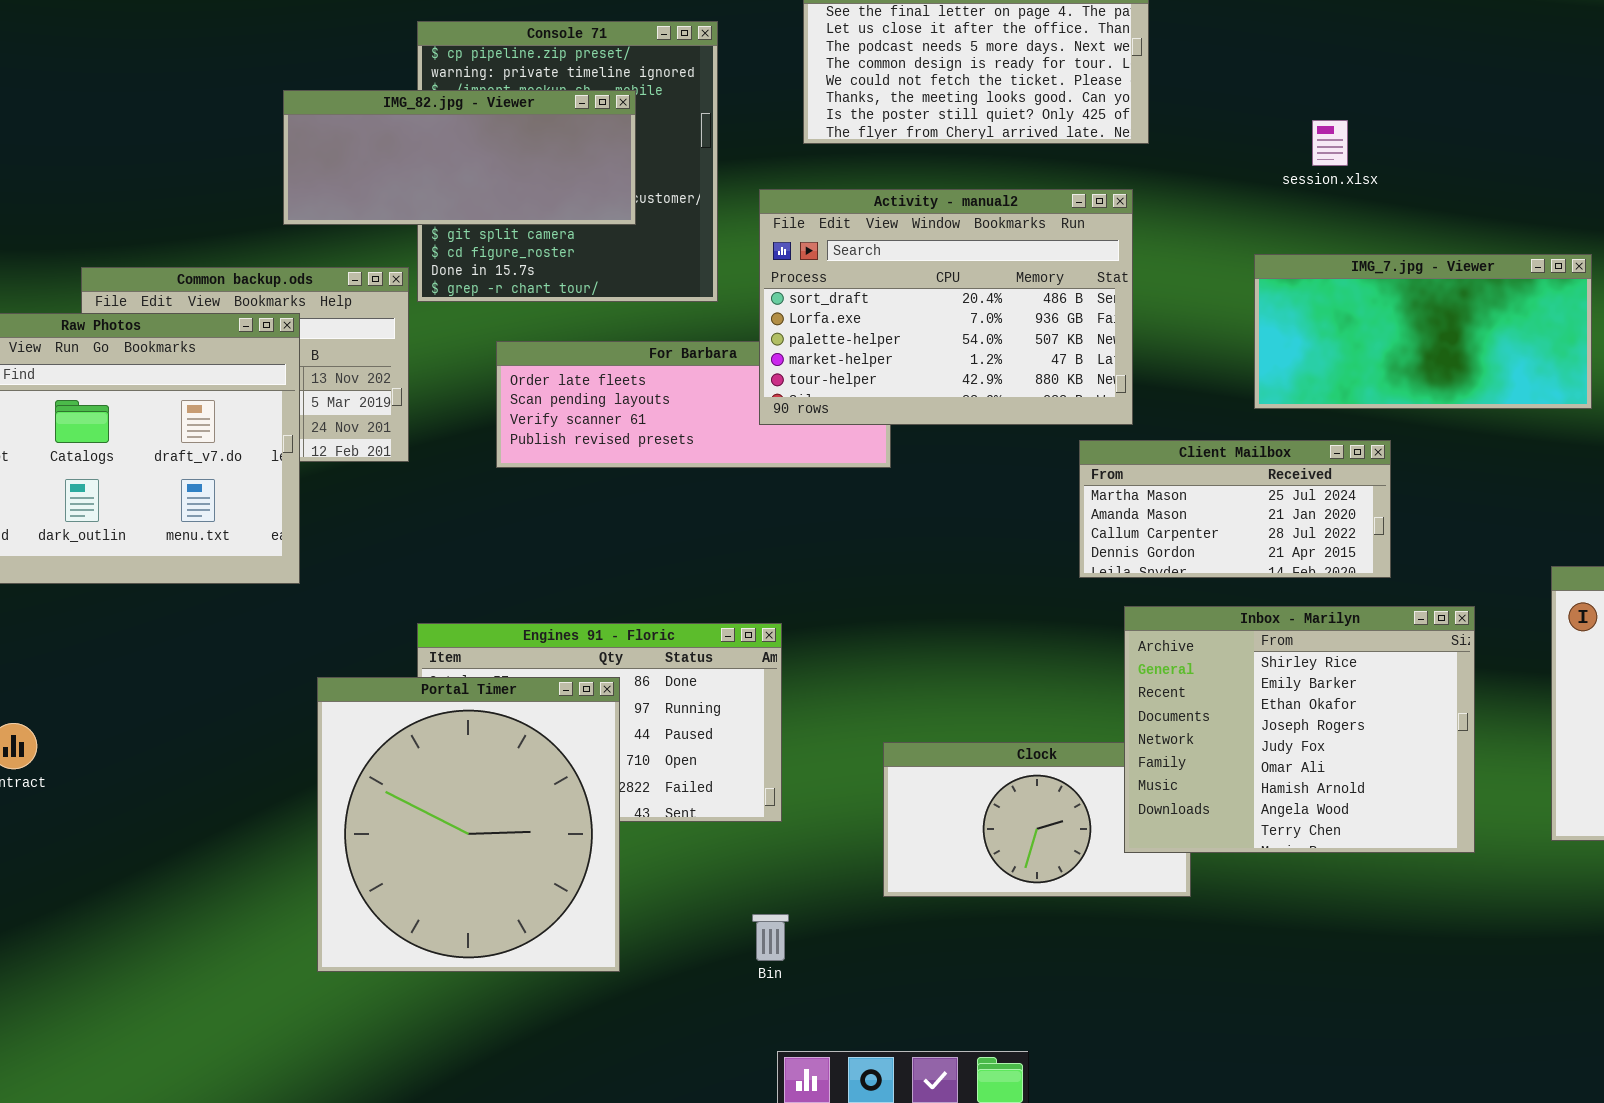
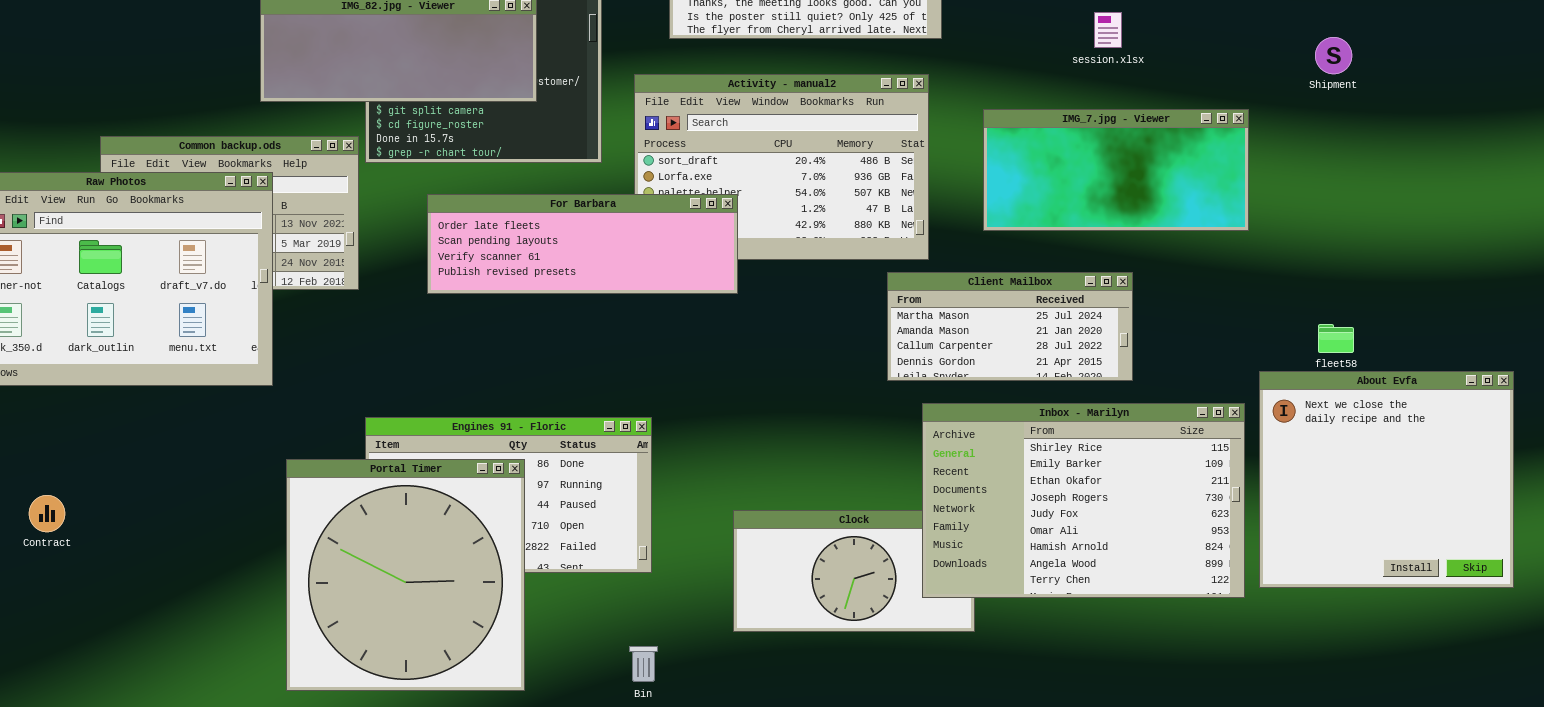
session.xlsx: [1312,120,1348,166] -> [1094,12,1122,48], moved
IMG_7.jpg - Viewer: [1254,254,1592,409] -> [983,109,1249,231], moved
For Barbara: [496,341,891,468] -> [427,194,738,294], raised
Inbox - Marilyn: [1124,606,1475,853] -> [922,403,1245,598], resized

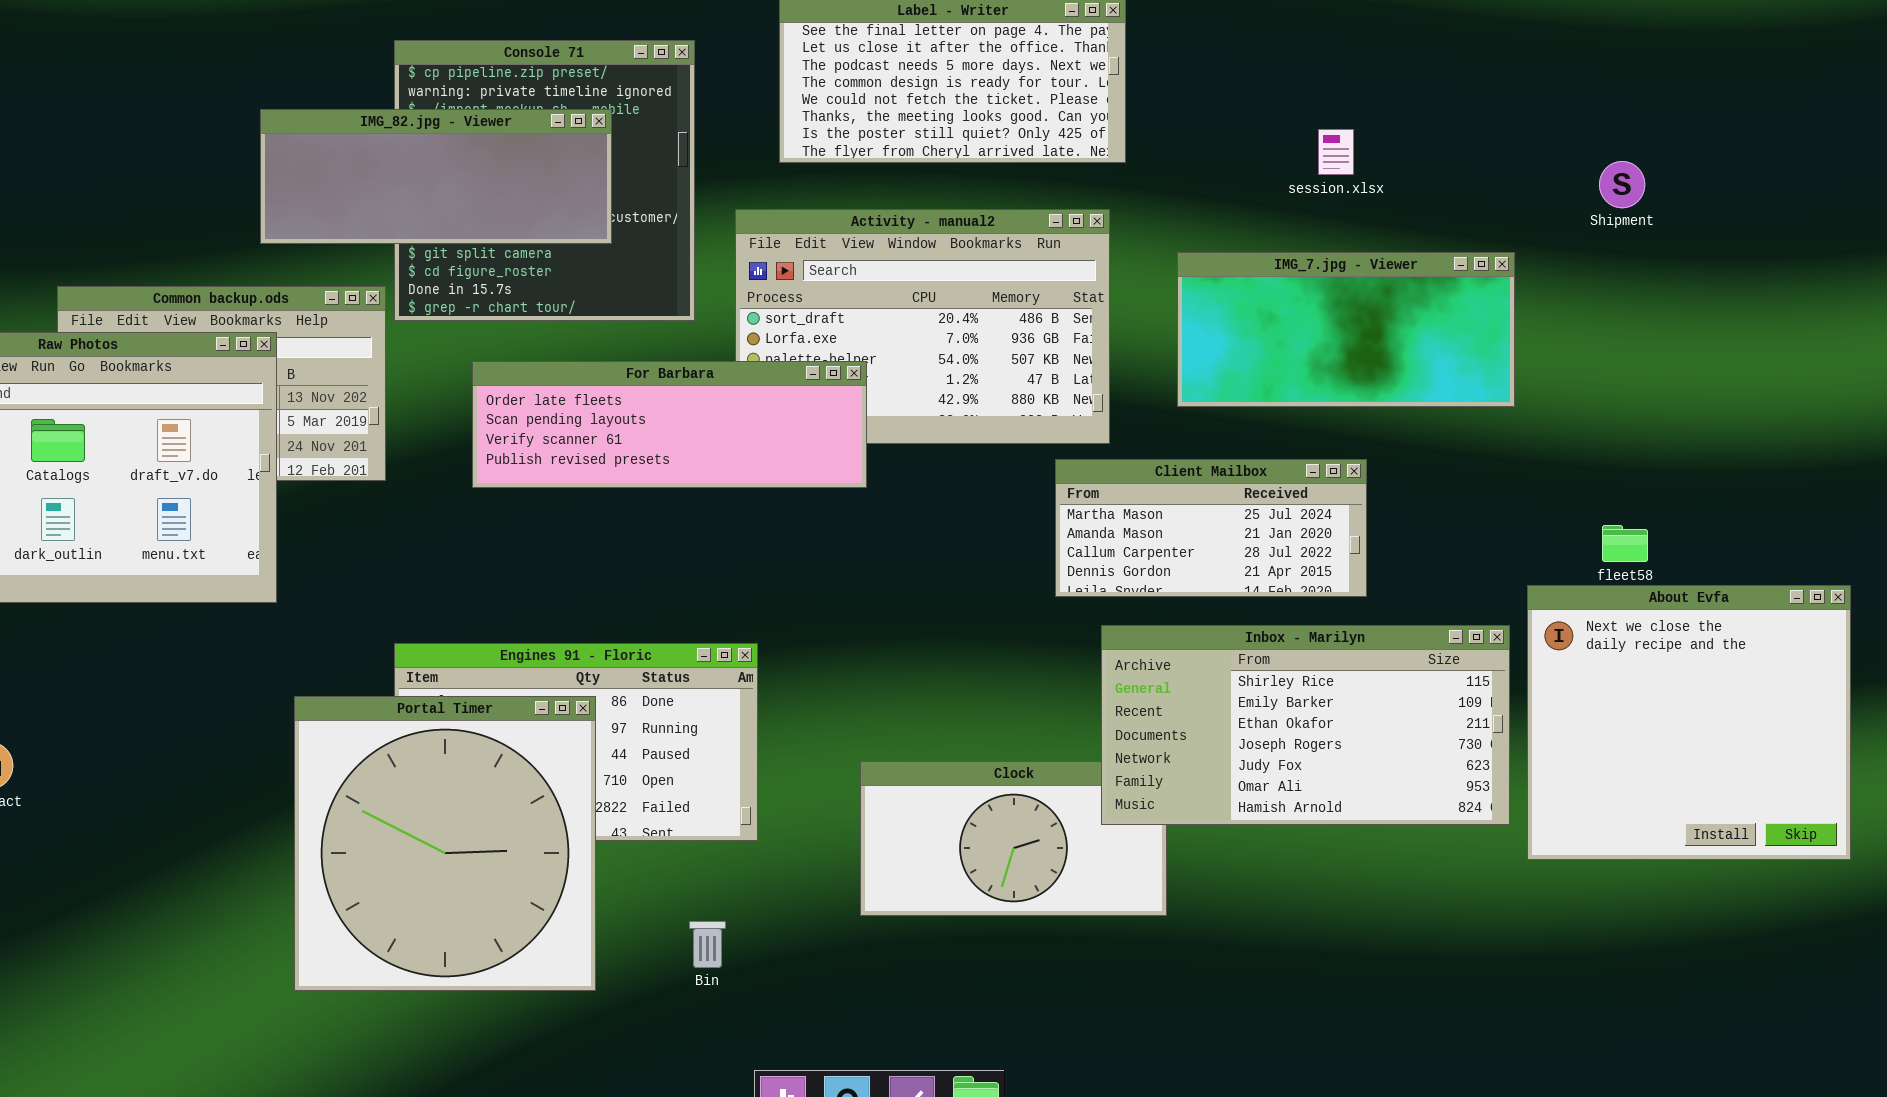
Inbox - Marilyn: [922,403,1245,598] -> [1101,625,1510,825], resized
Bin: [629,646,658,682] -> [689,921,726,968], moved

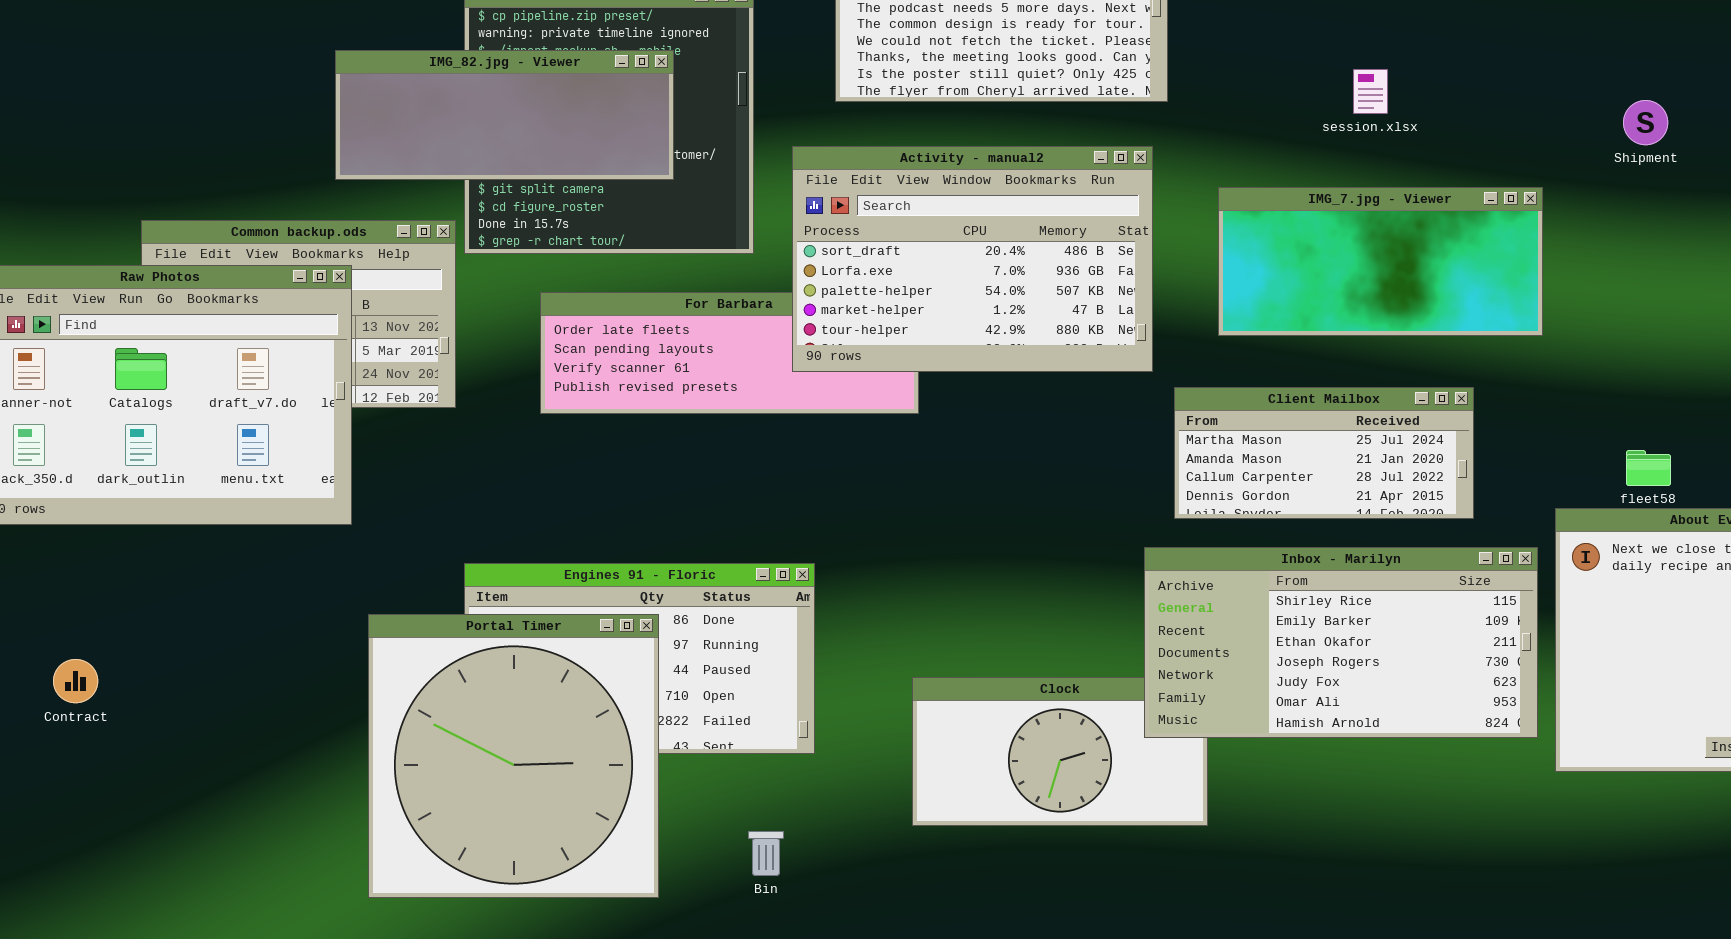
Activity - manual2: [735,209,1110,444] -> [792,146,1153,372], raised
Client Mailbox: [1055,459,1367,597] -> [1174,387,1474,519], moved

